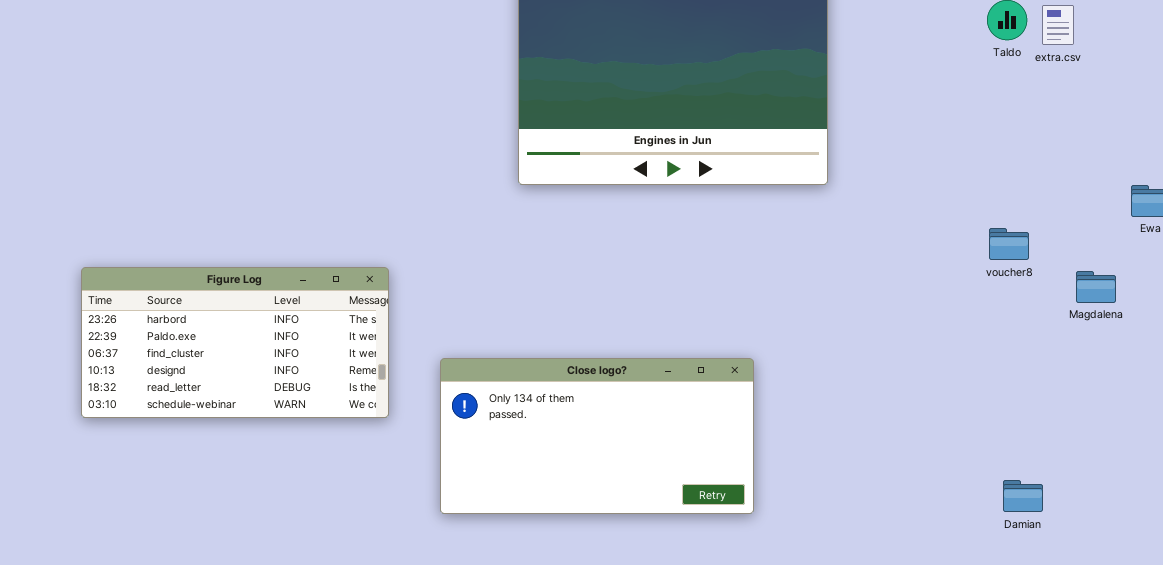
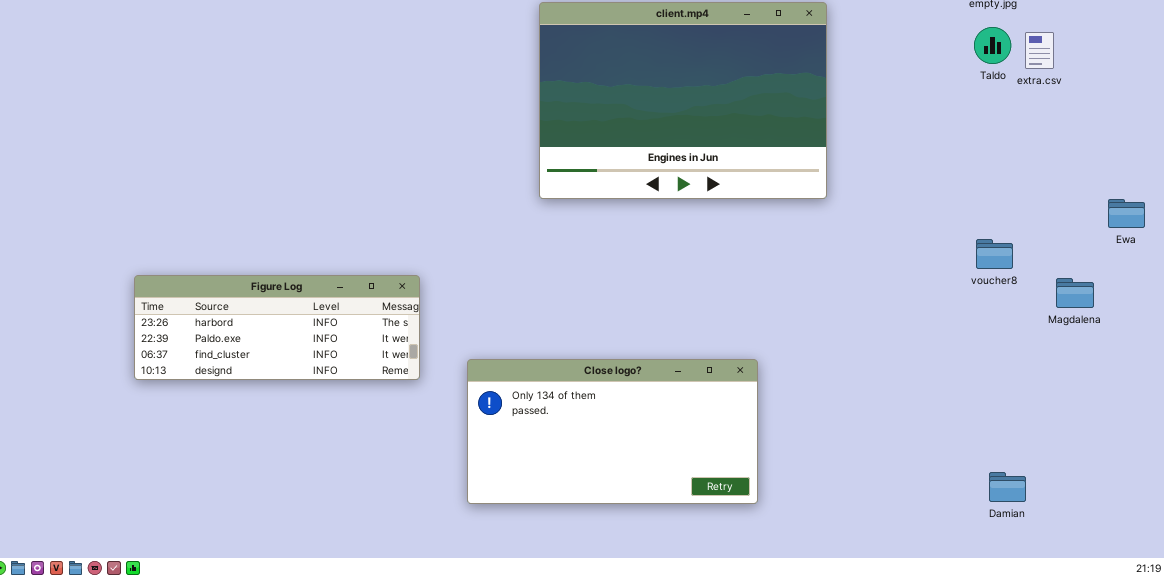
Figure Log: [81,267,389,418] -> [134,275,420,380], resized

